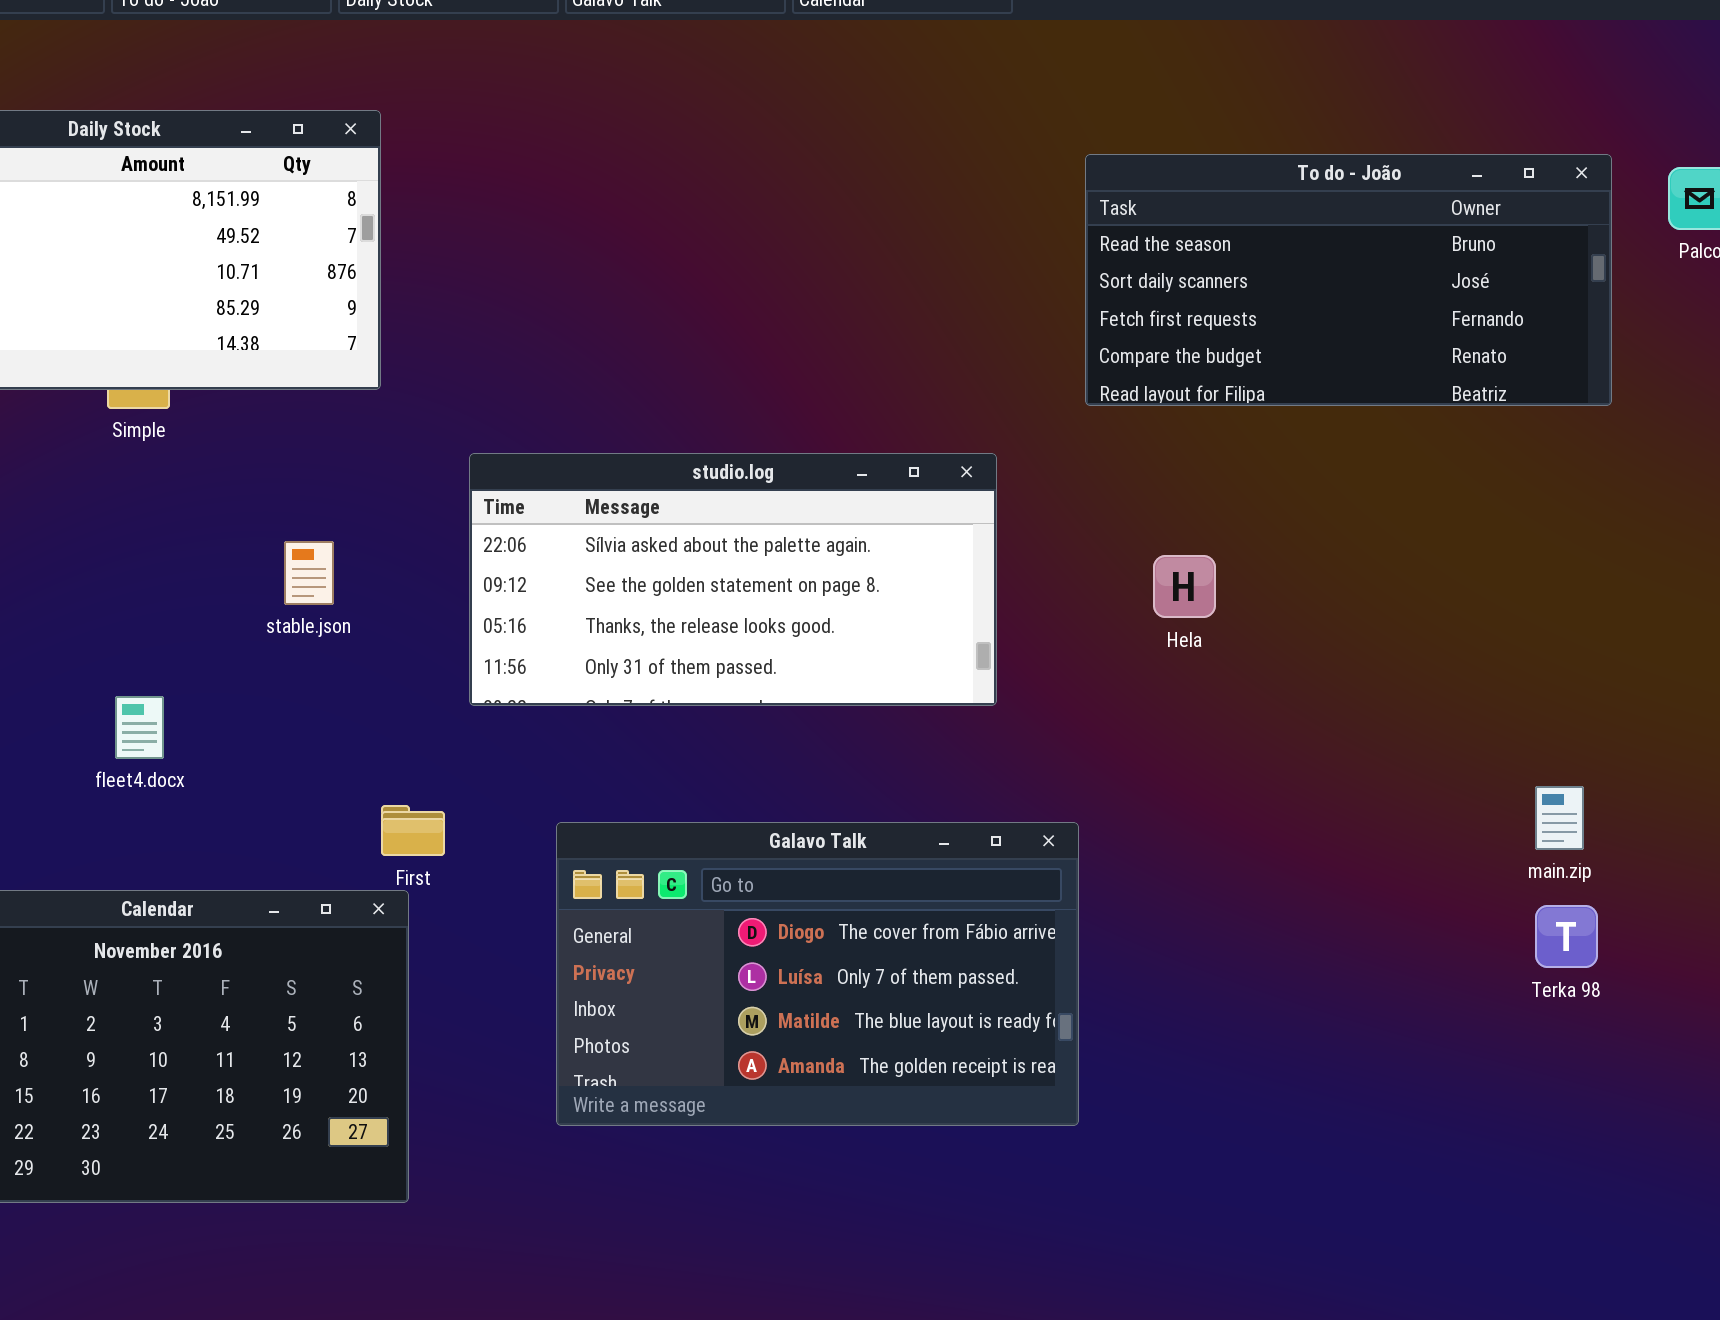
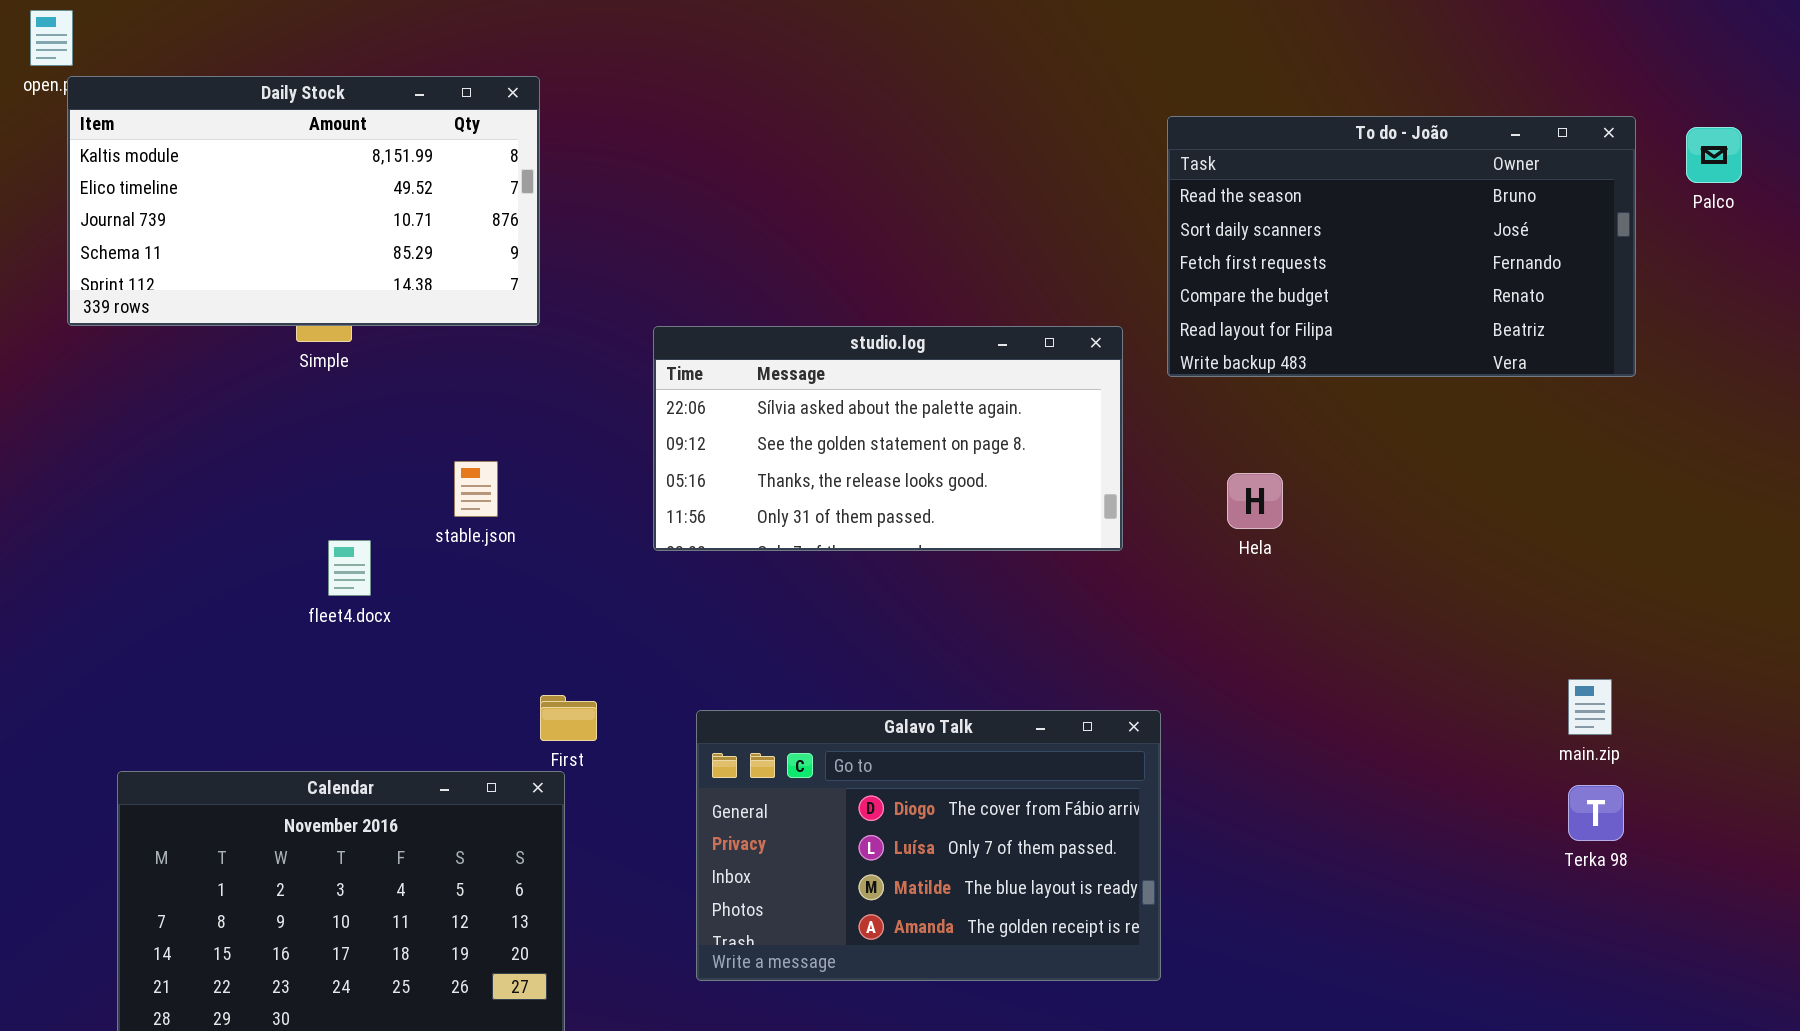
To do - João: [1085,154,1612,406] -> [1167,116,1636,377], resized
studio.log: [469,453,997,706] -> [653,326,1123,551], moved
fleet4.docx: [115,696,164,759] -> [328,540,371,596], moved

